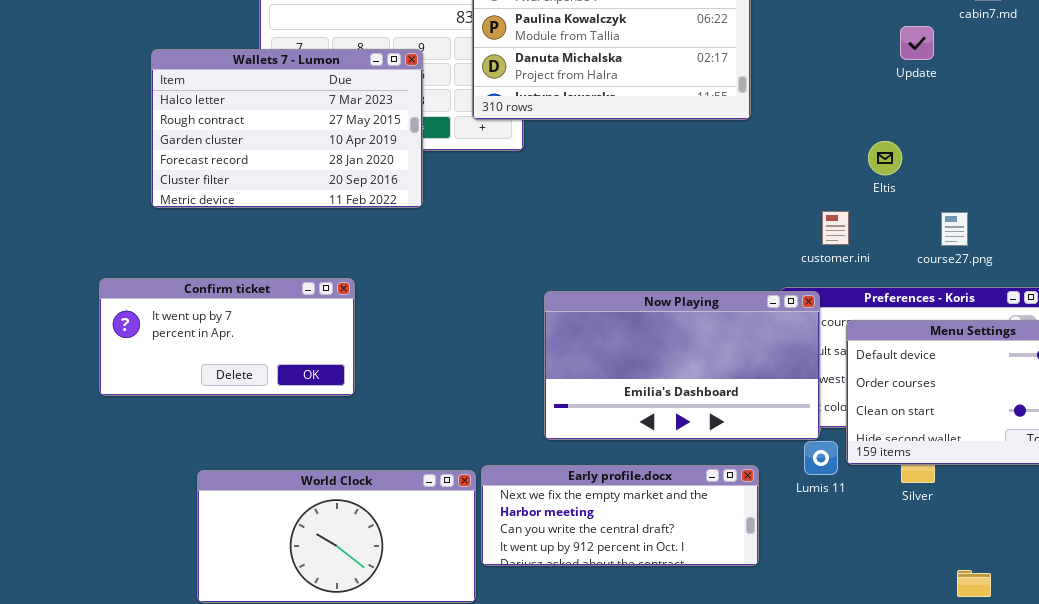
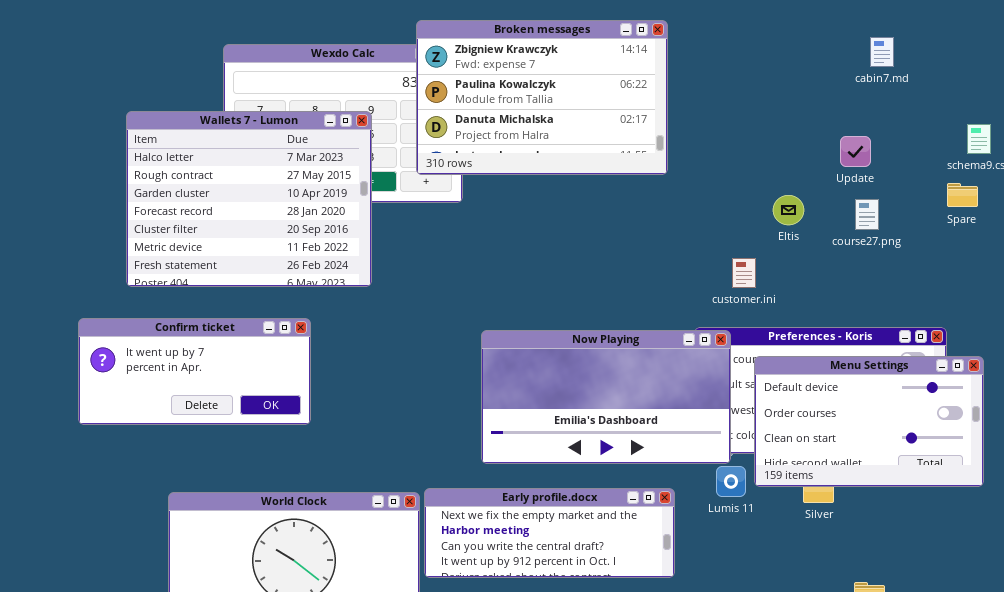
Update: [900,26,934,60] -> [840,136,871,167], moved
Wallets 7 - Lumon: [151,49,423,208] -> [126,111,372,287], resized
course27.png: [941,212,968,246] -> [855,199,879,230], moved

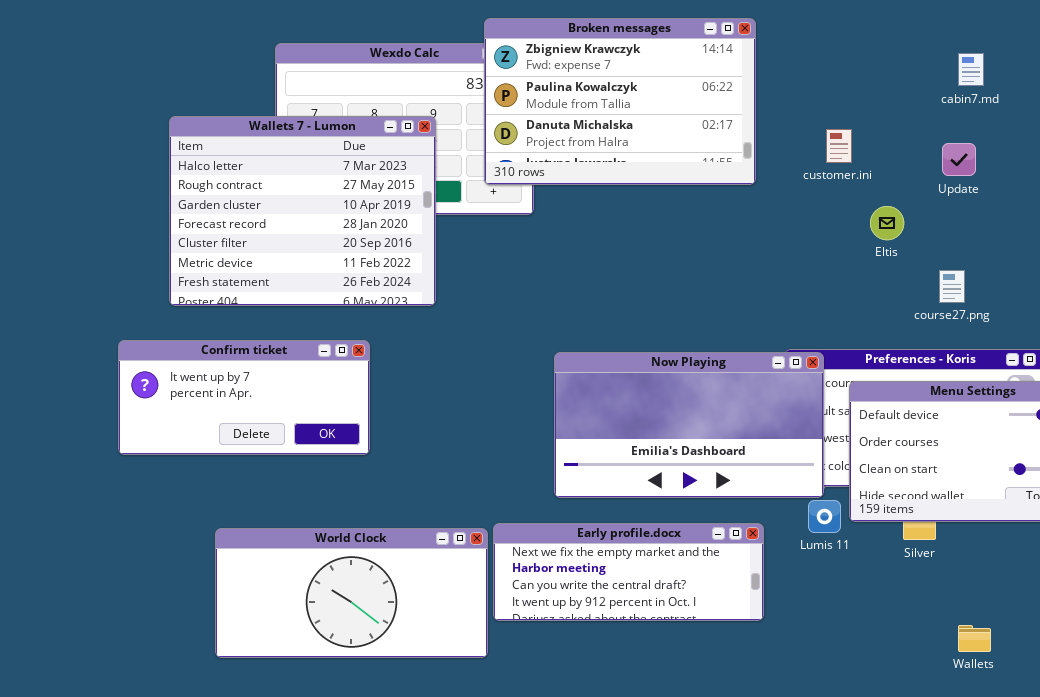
cabin7.md: [870,37,894,67] -> [958,53,984,86], moved
course27.png: [855,199,879,230] -> [939,270,965,303], moved
customer.ini: [732,258,756,288] -> [826,129,852,163], moved

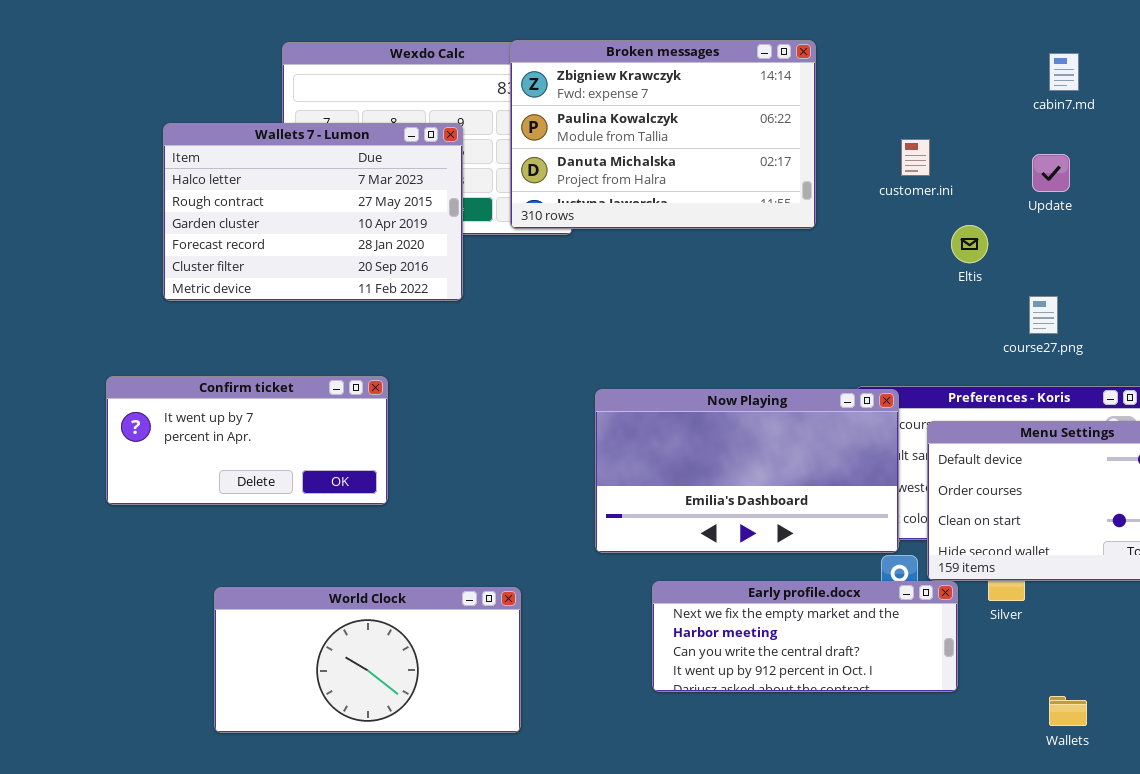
Broken messages: [484,18,756,185] -> [510,40,816,229], moved
Wallets 7 - Lumon: [169,116,436,306] -> [163,123,463,301], resized
Early profile.docx: [493,523,764,621] -> [652,581,958,692], moved

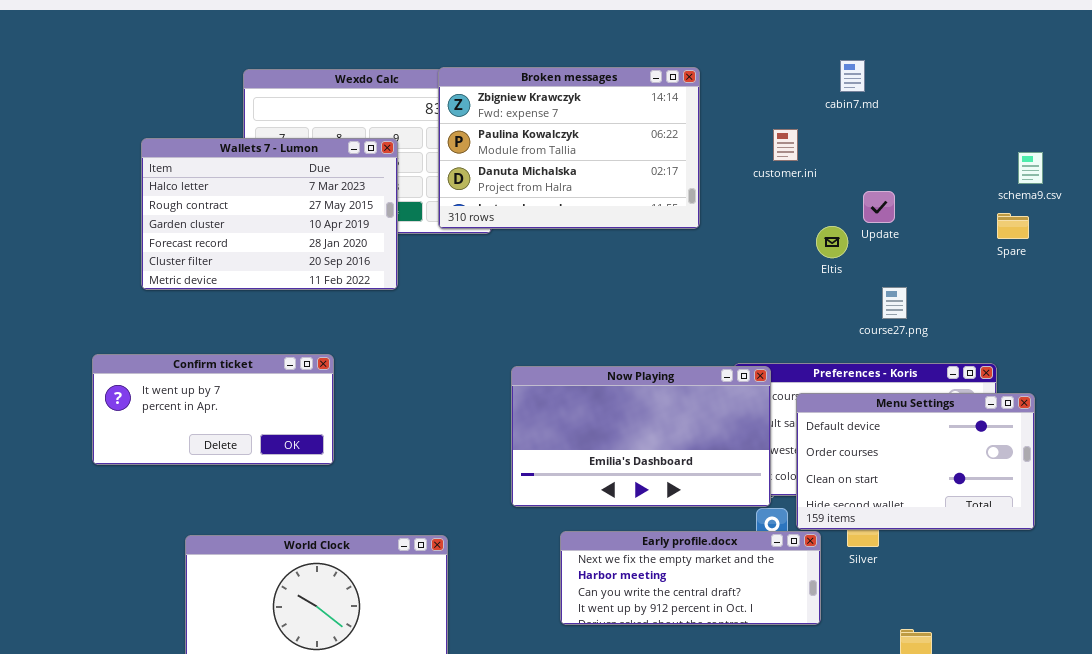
cabin7.md: [1049,53,1079,91] -> [840,60,865,92], moved
customer.ini: [901,139,930,176] -> [773,129,798,161], moved
Update: [1032,154,1070,192] -> [863,191,895,223], moved

